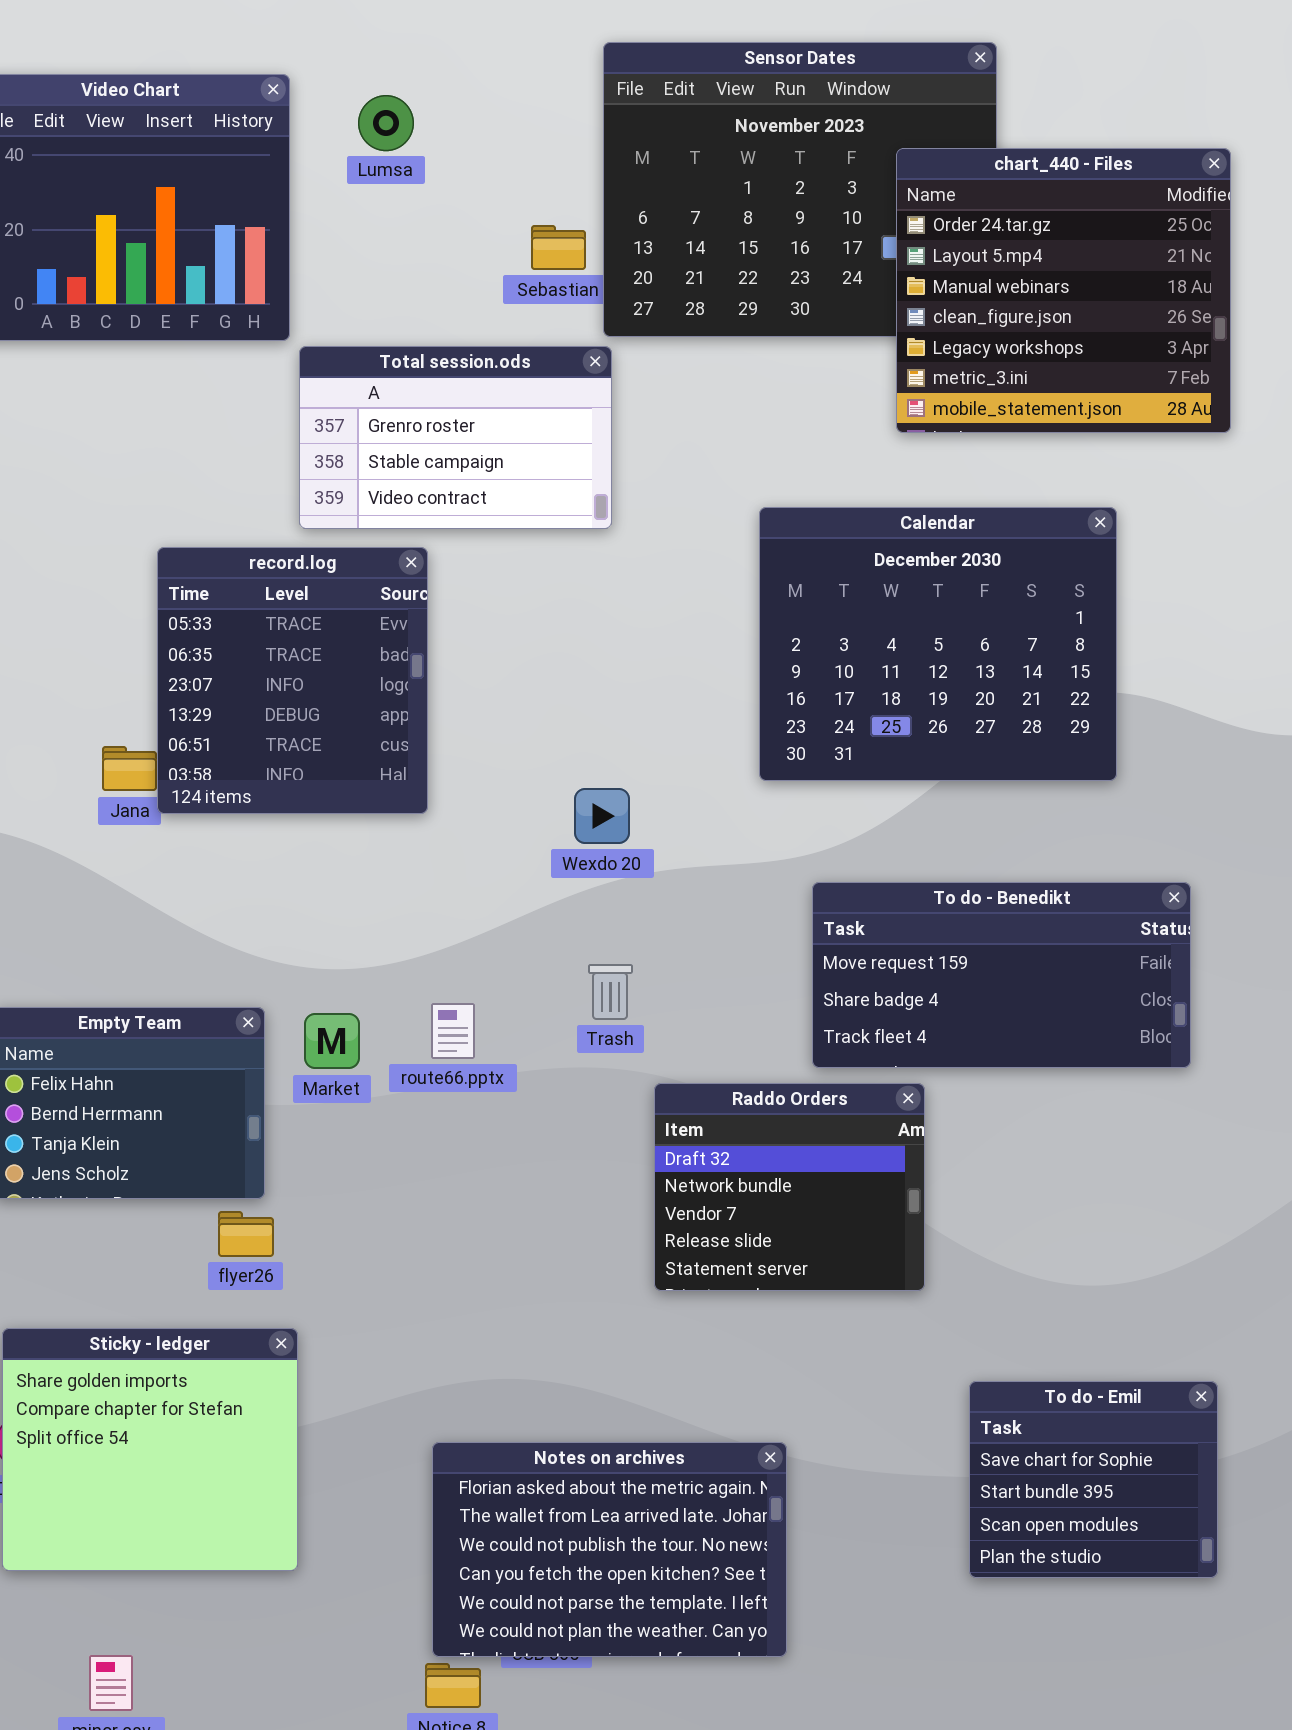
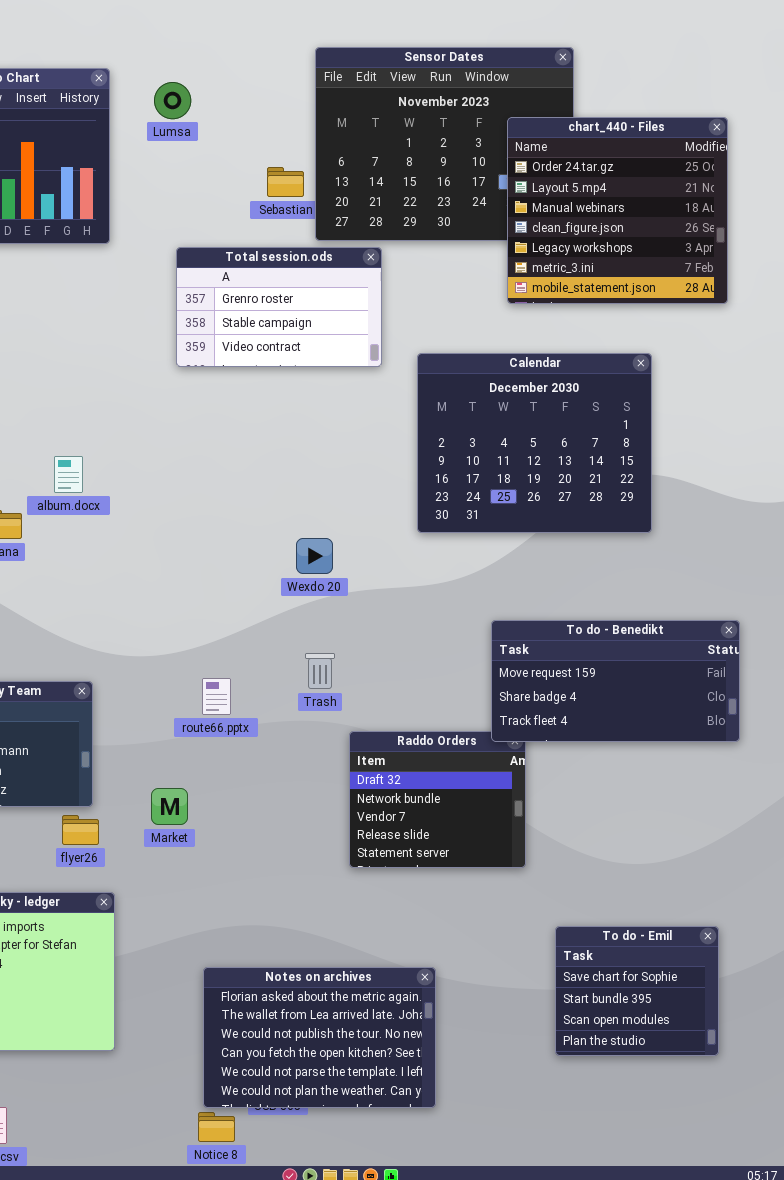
Total session.ods: [299,346,612,529] -> [176,247,382,367], moved
record.log: [157,547,428,814] -> none, closed
To do - Benedikt: [812,882,1191,1068] -> [491,620,740,742], moved
Market: [304,1013,360,1069] -> [151,788,188,825], moved

